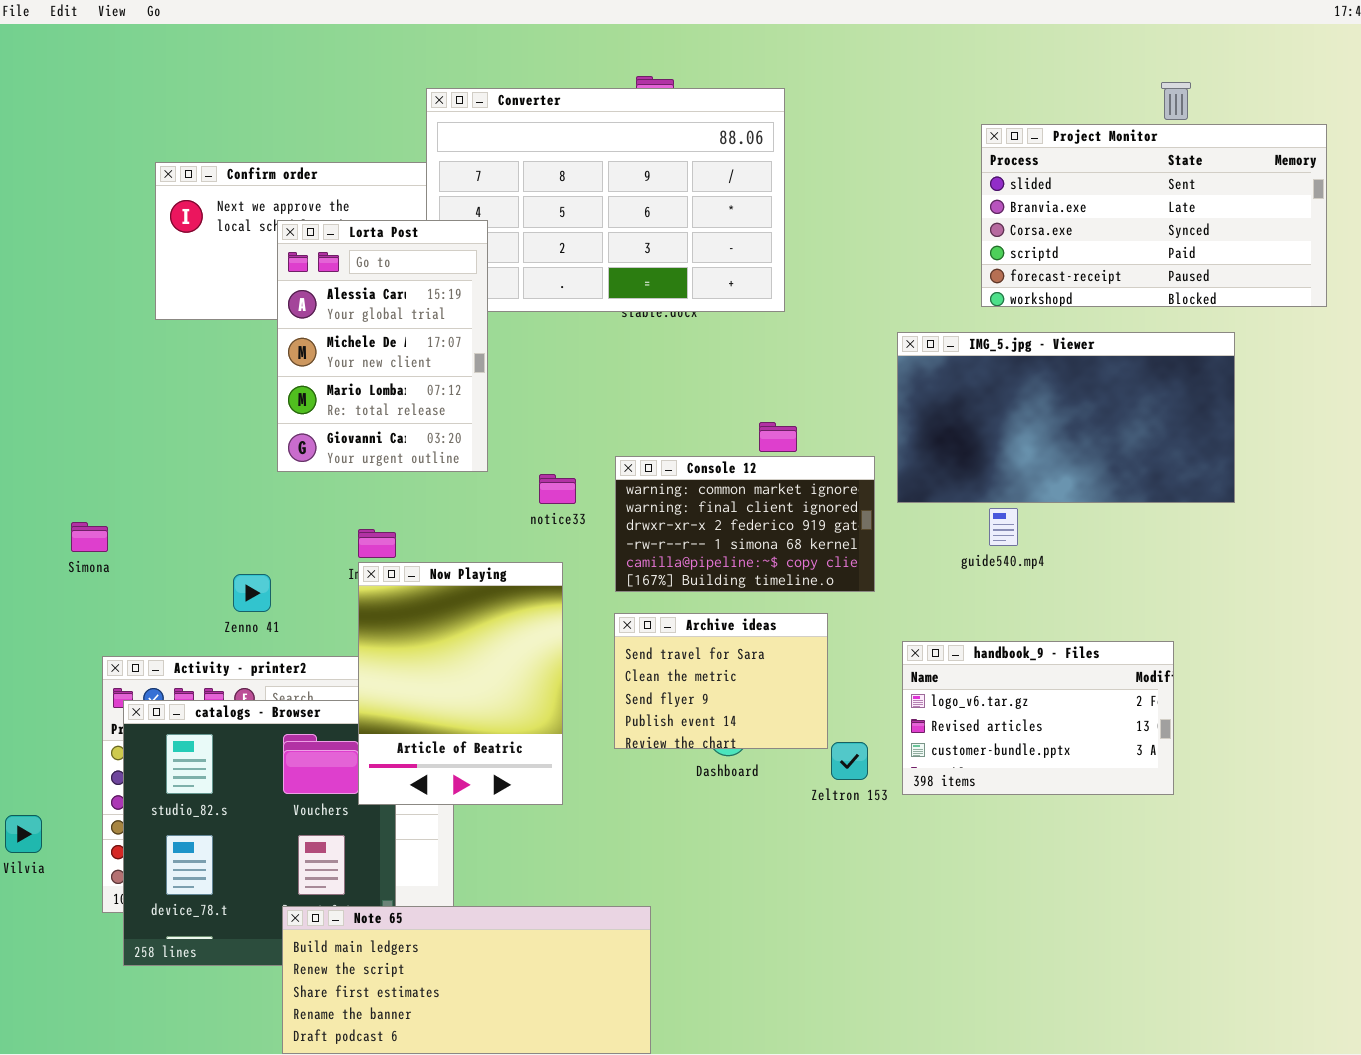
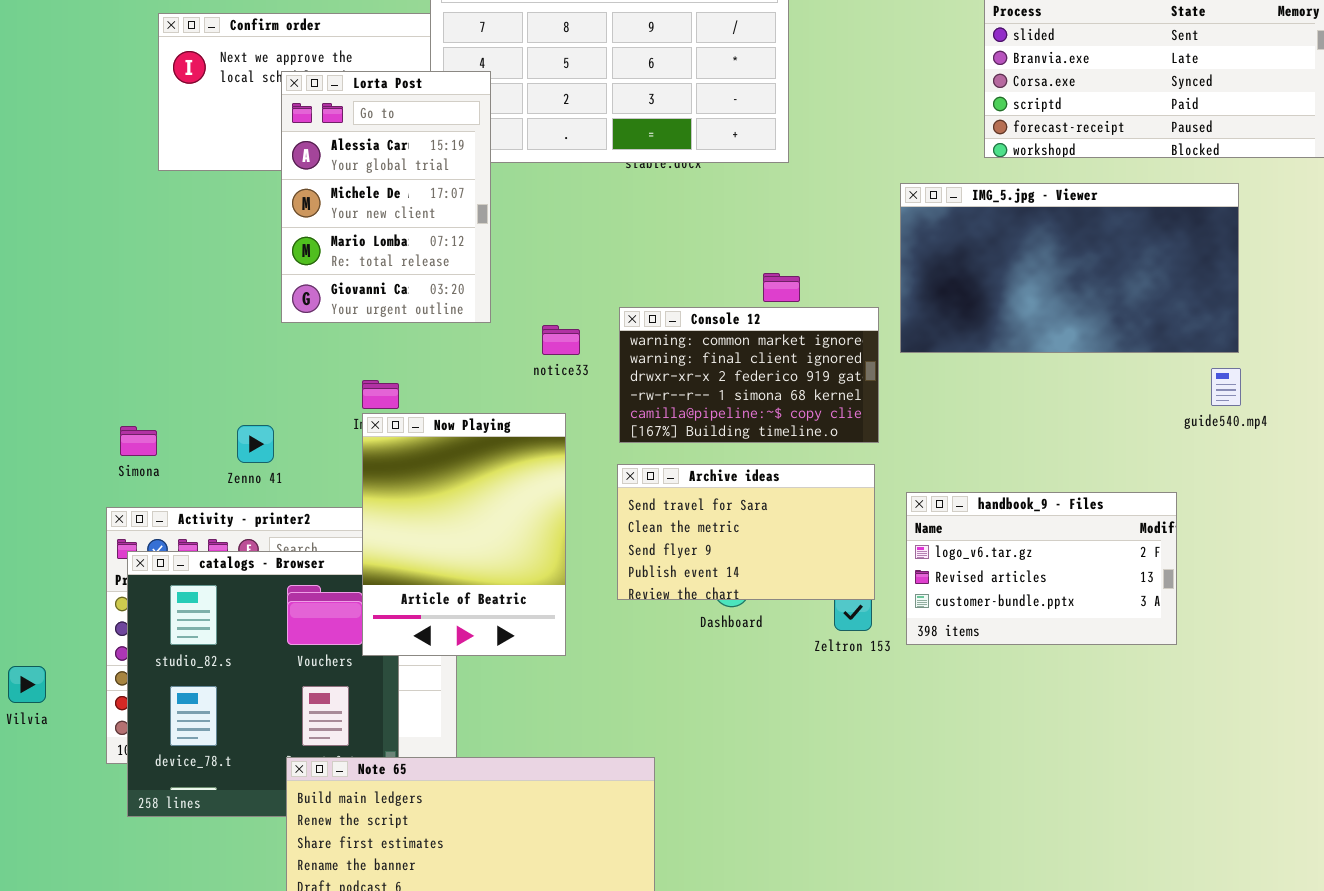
guide540.mp4: [989,508,1018,546] -> [1211,368,1241,406], moved
Simona: [71,522,108,552] -> [120,426,157,456], moved
Archive ideas: [614,613,828,749] -> [617,464,875,600], resized

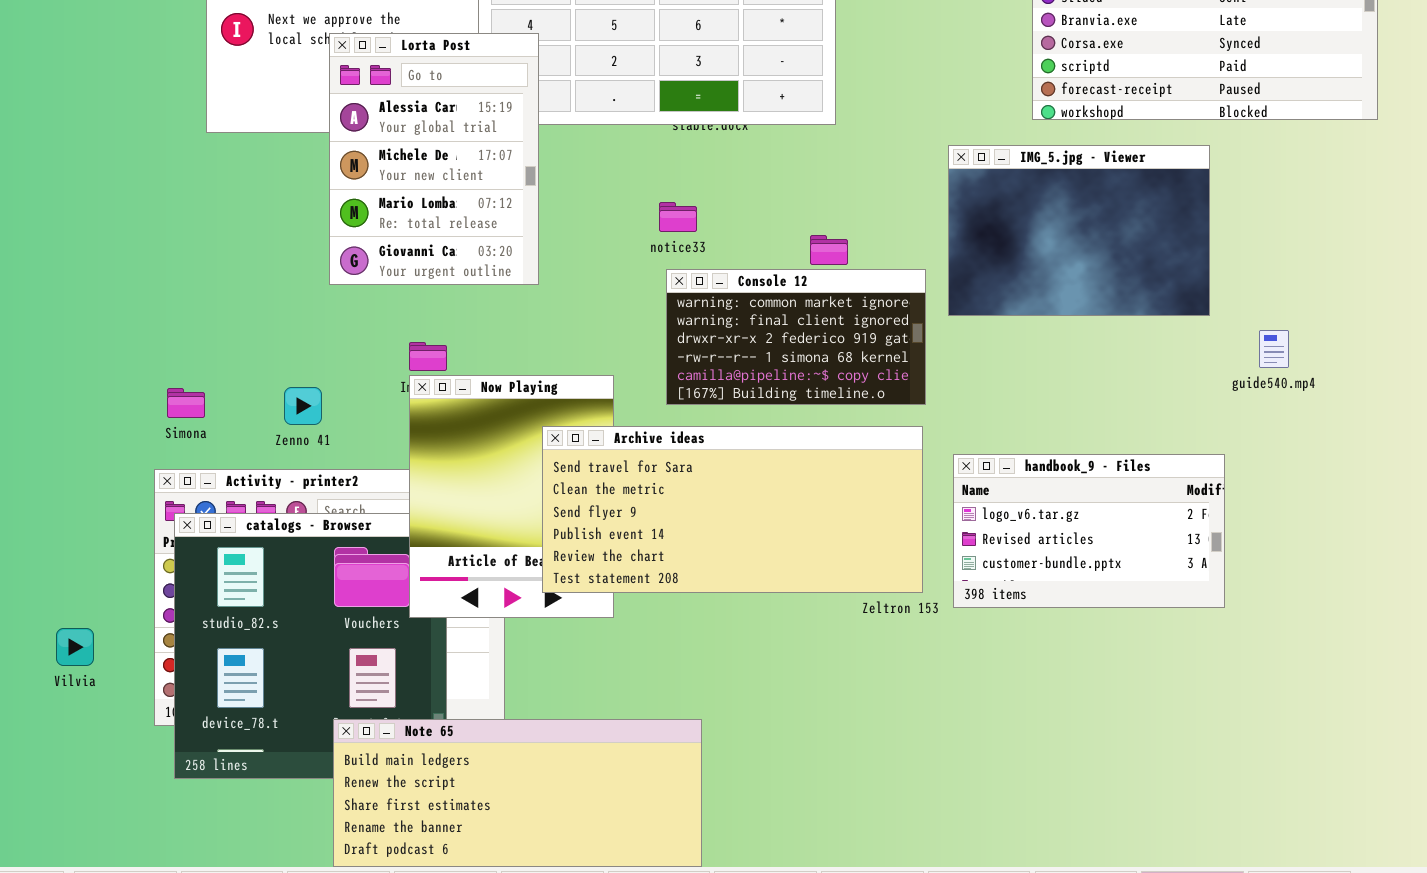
IMG_5.jpg - Viewer: [900,183,1239,353] -> [948,145,1210,316], resized
notice33: [542,325,580,355] -> [659,202,697,232], moved
Archive ideas: [617,464,875,600] -> [542,426,923,593], resized

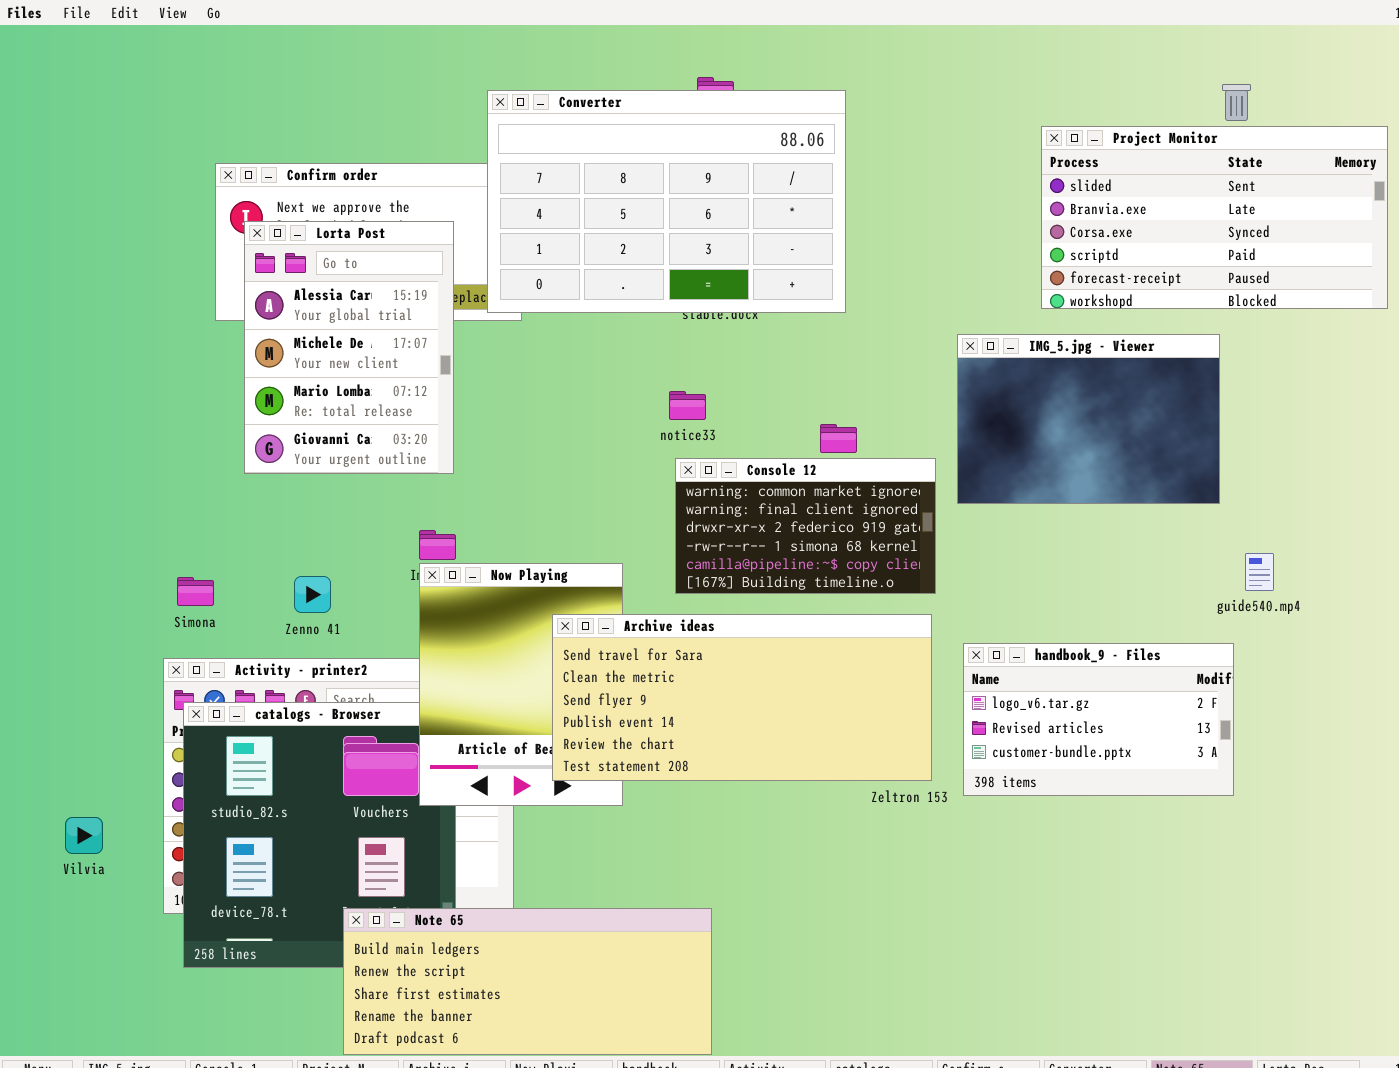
Lorta Post: [329,33,539,285] -> [244,221,454,474], moved
guide540.mp4: [1259,330,1289,368] -> [1245,553,1274,591], moved

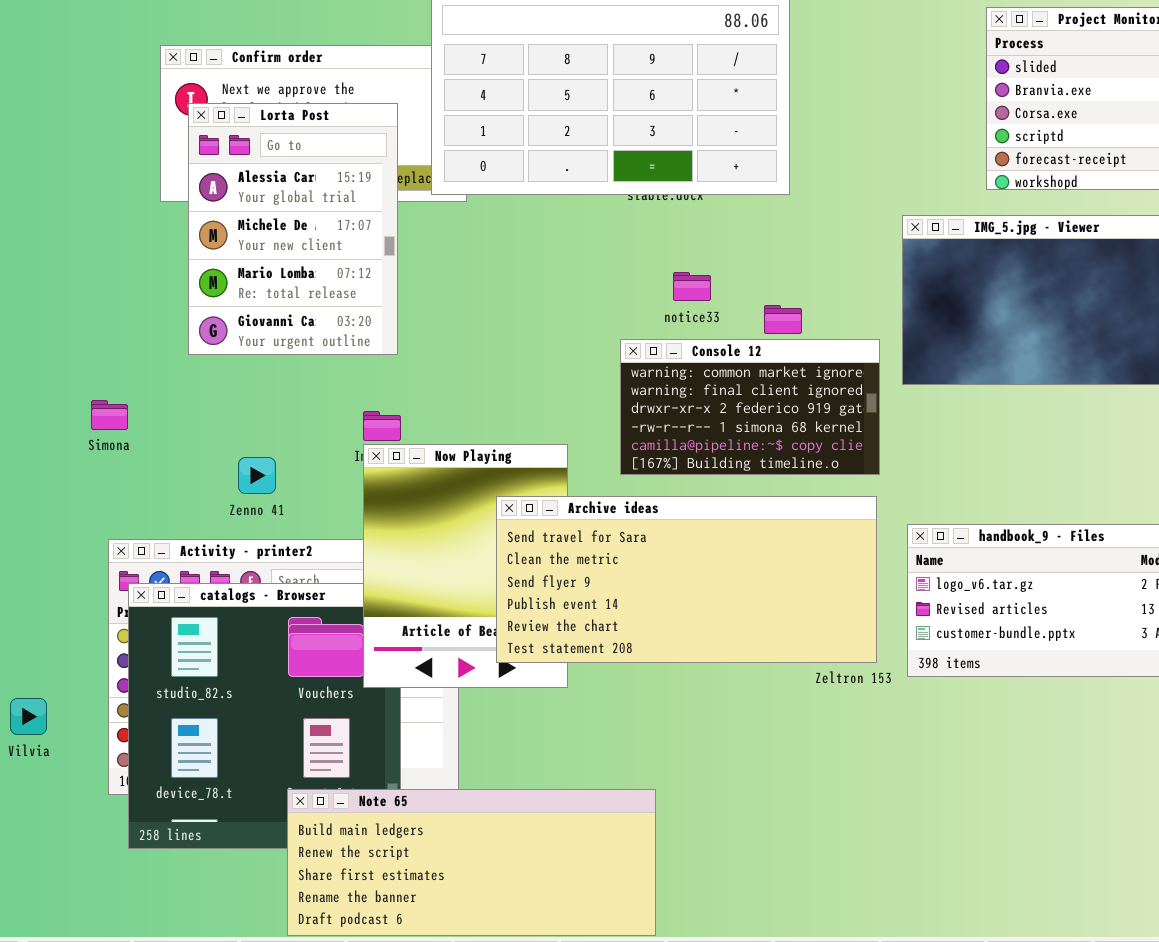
notice33: [669,391,706,420] -> [673,272,711,301], moved
Simona: [177,577,214,606] -> [91,400,128,430], moved

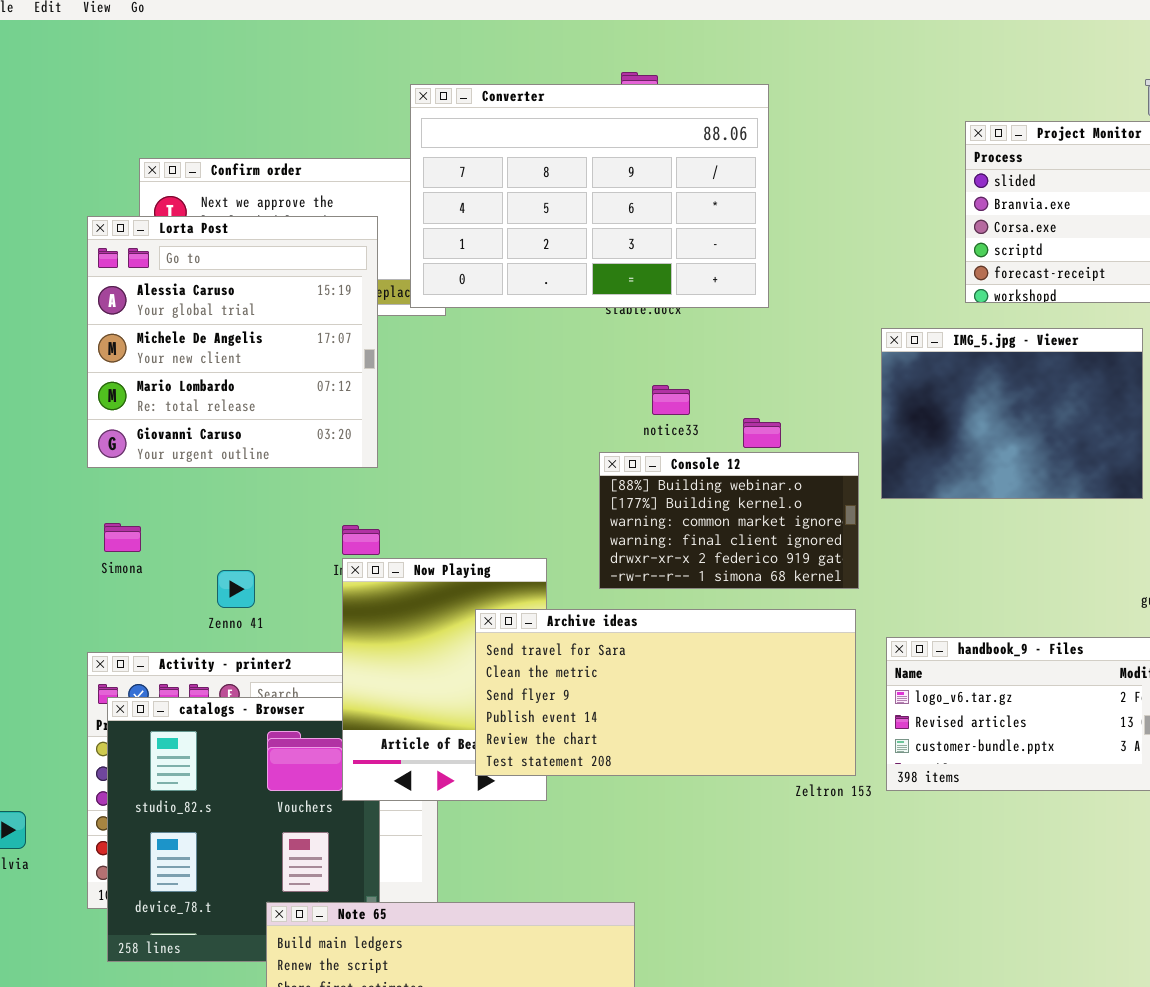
Lorta Post: [188,103,398,355] -> [87,216,378,468], resized
Console 12: [620,339,880,475] -> [599,452,859,589], scrolled up 2 rows
Simona: [91,400,128,430] -> [104,523,141,552], moved

